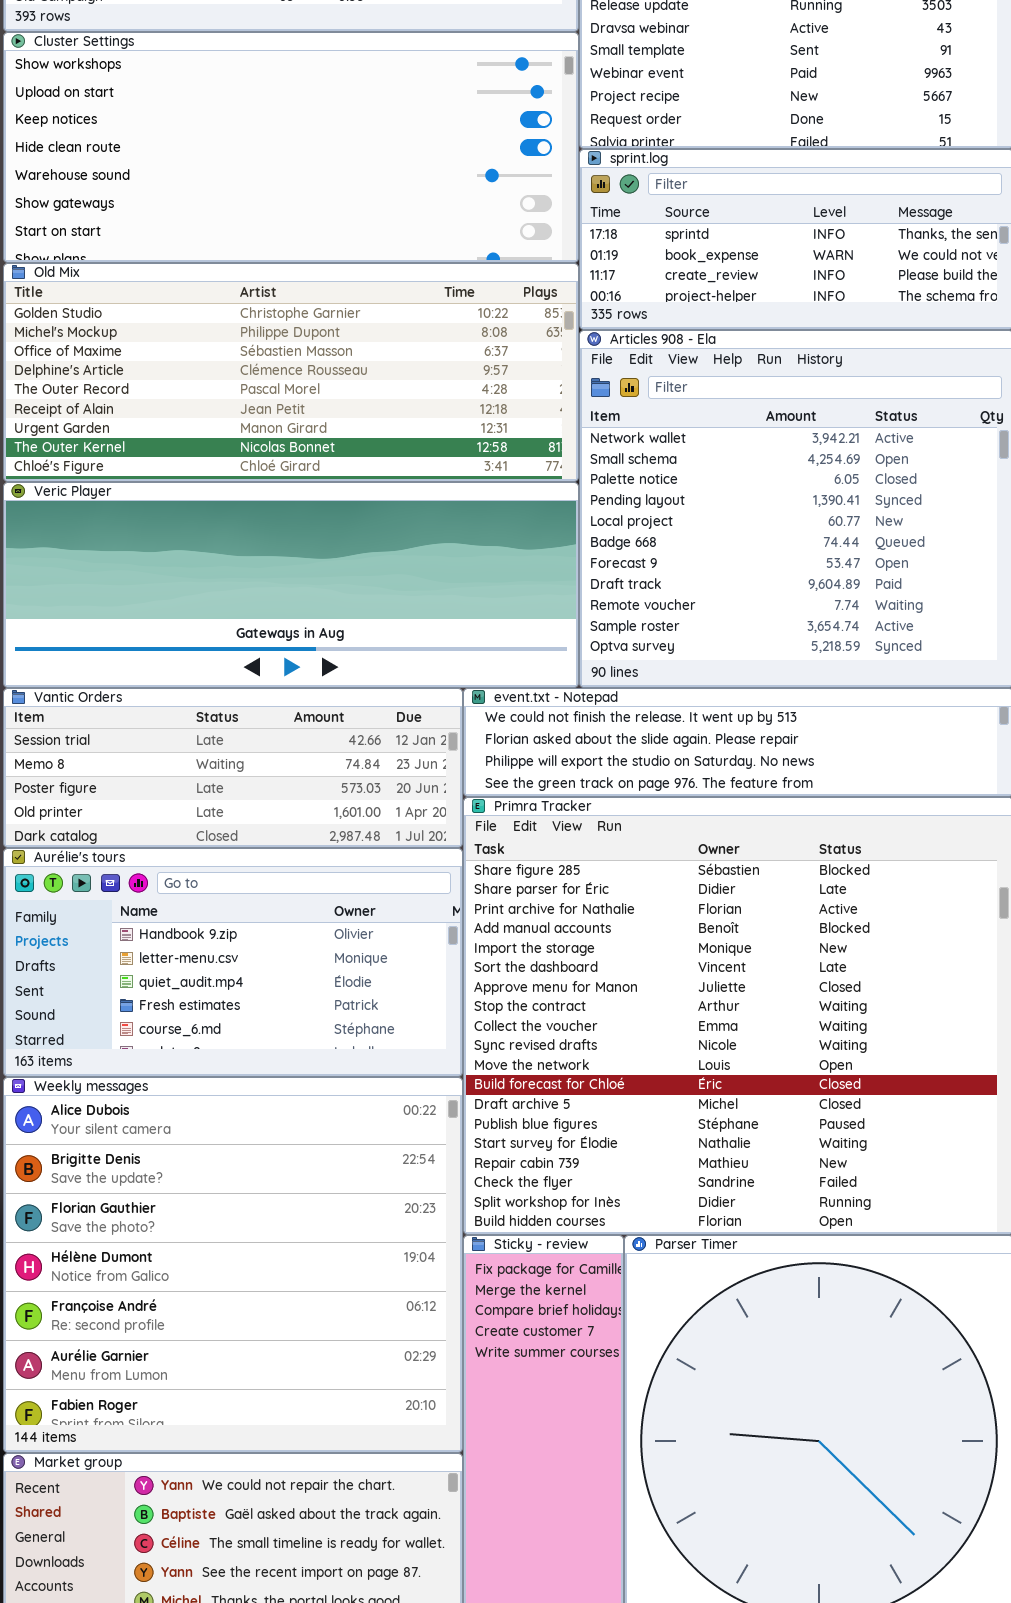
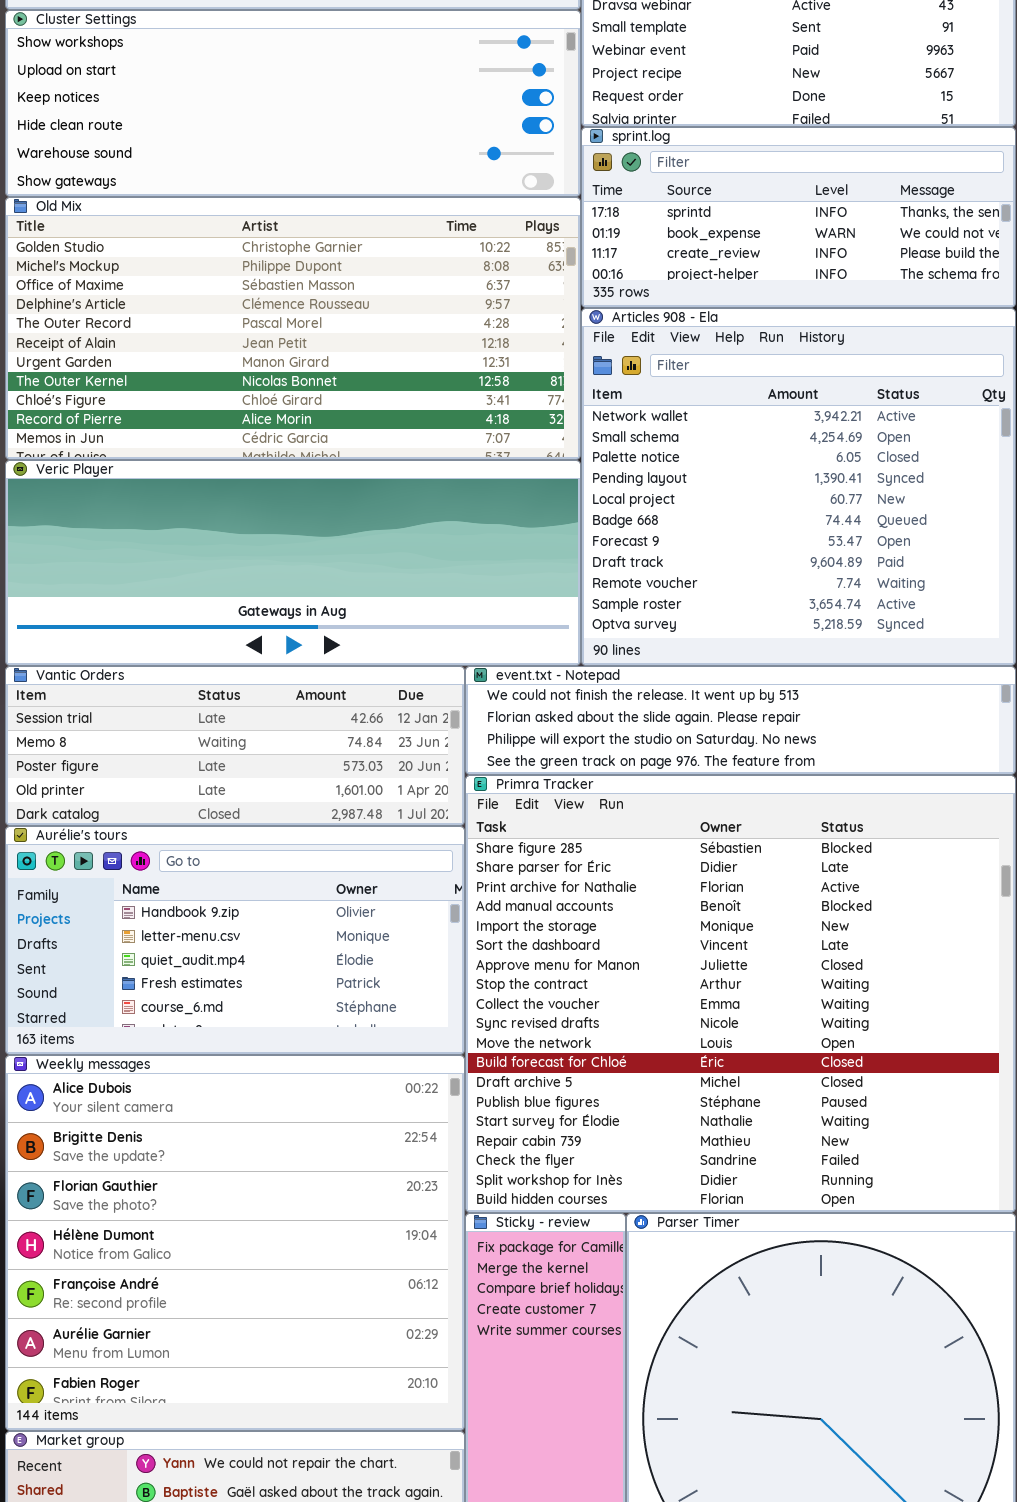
Cluster Settings: [3,32,579,263] -> [5,10,581,197], resized
Old Mix: [3,263,579,482] -> [5,197,581,460], resized

